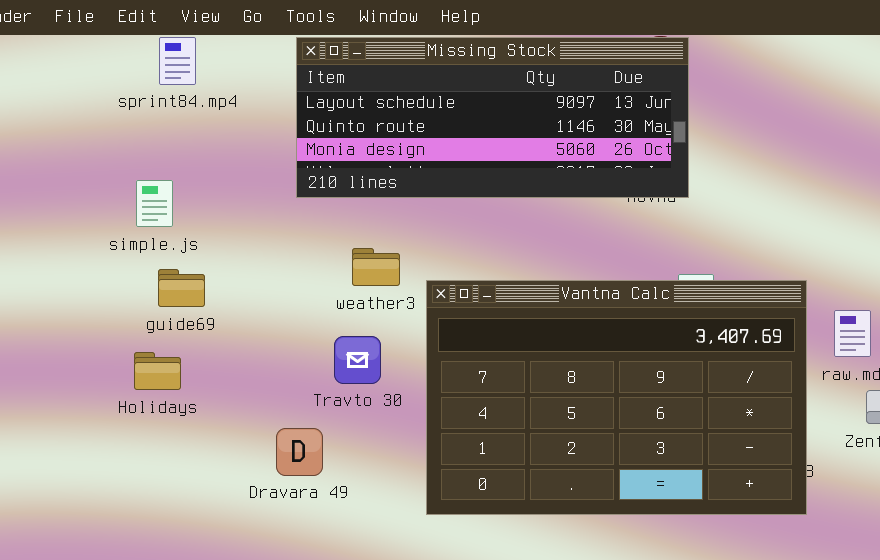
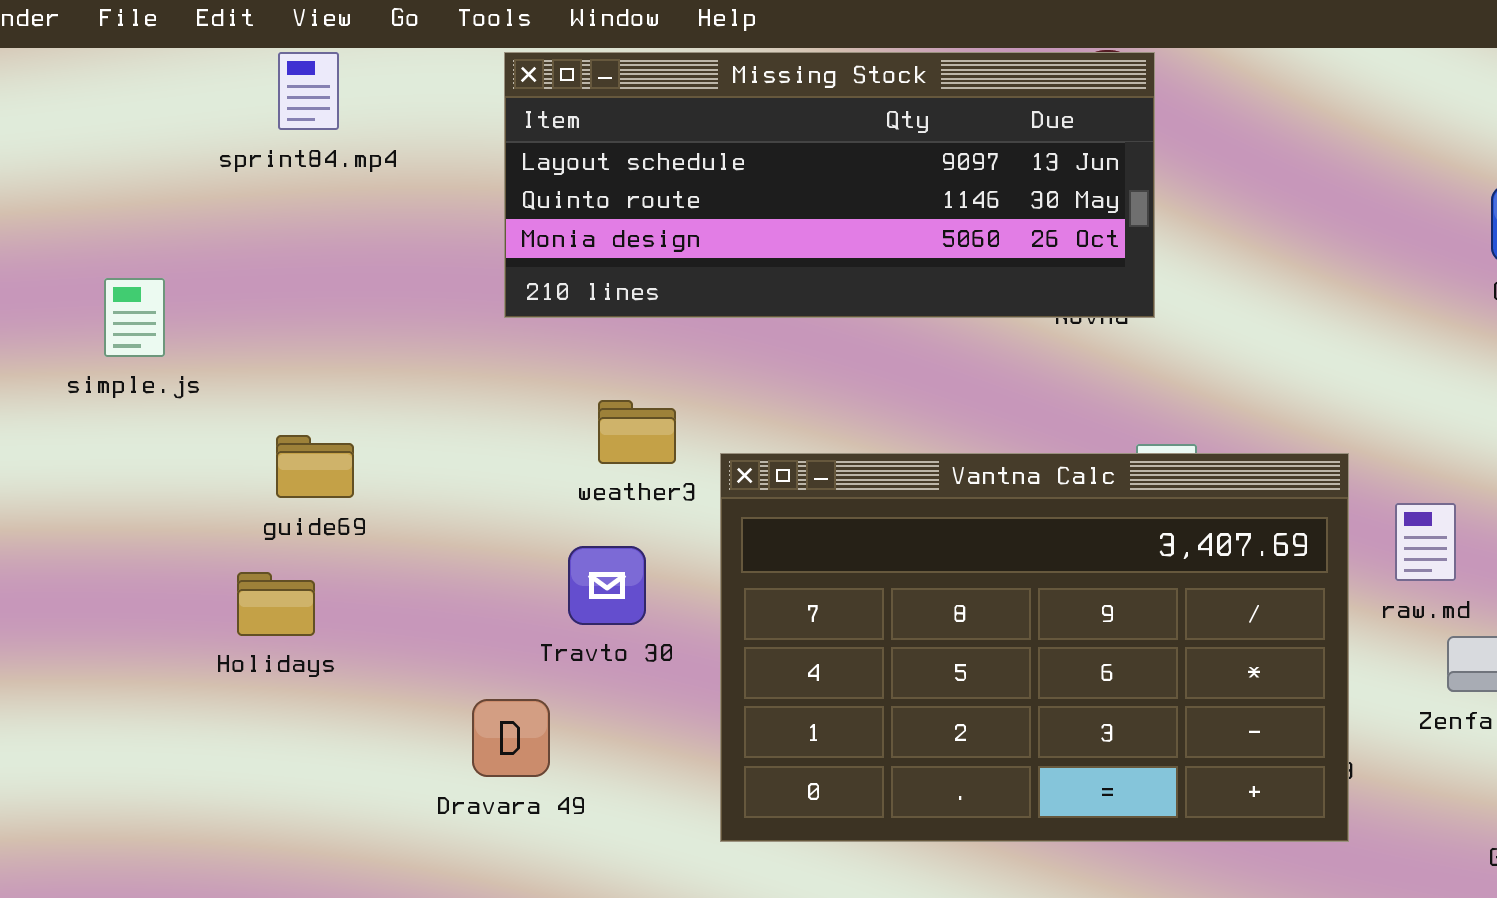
simple.js: [136,180,173,227] -> [104,278,165,357], moved

